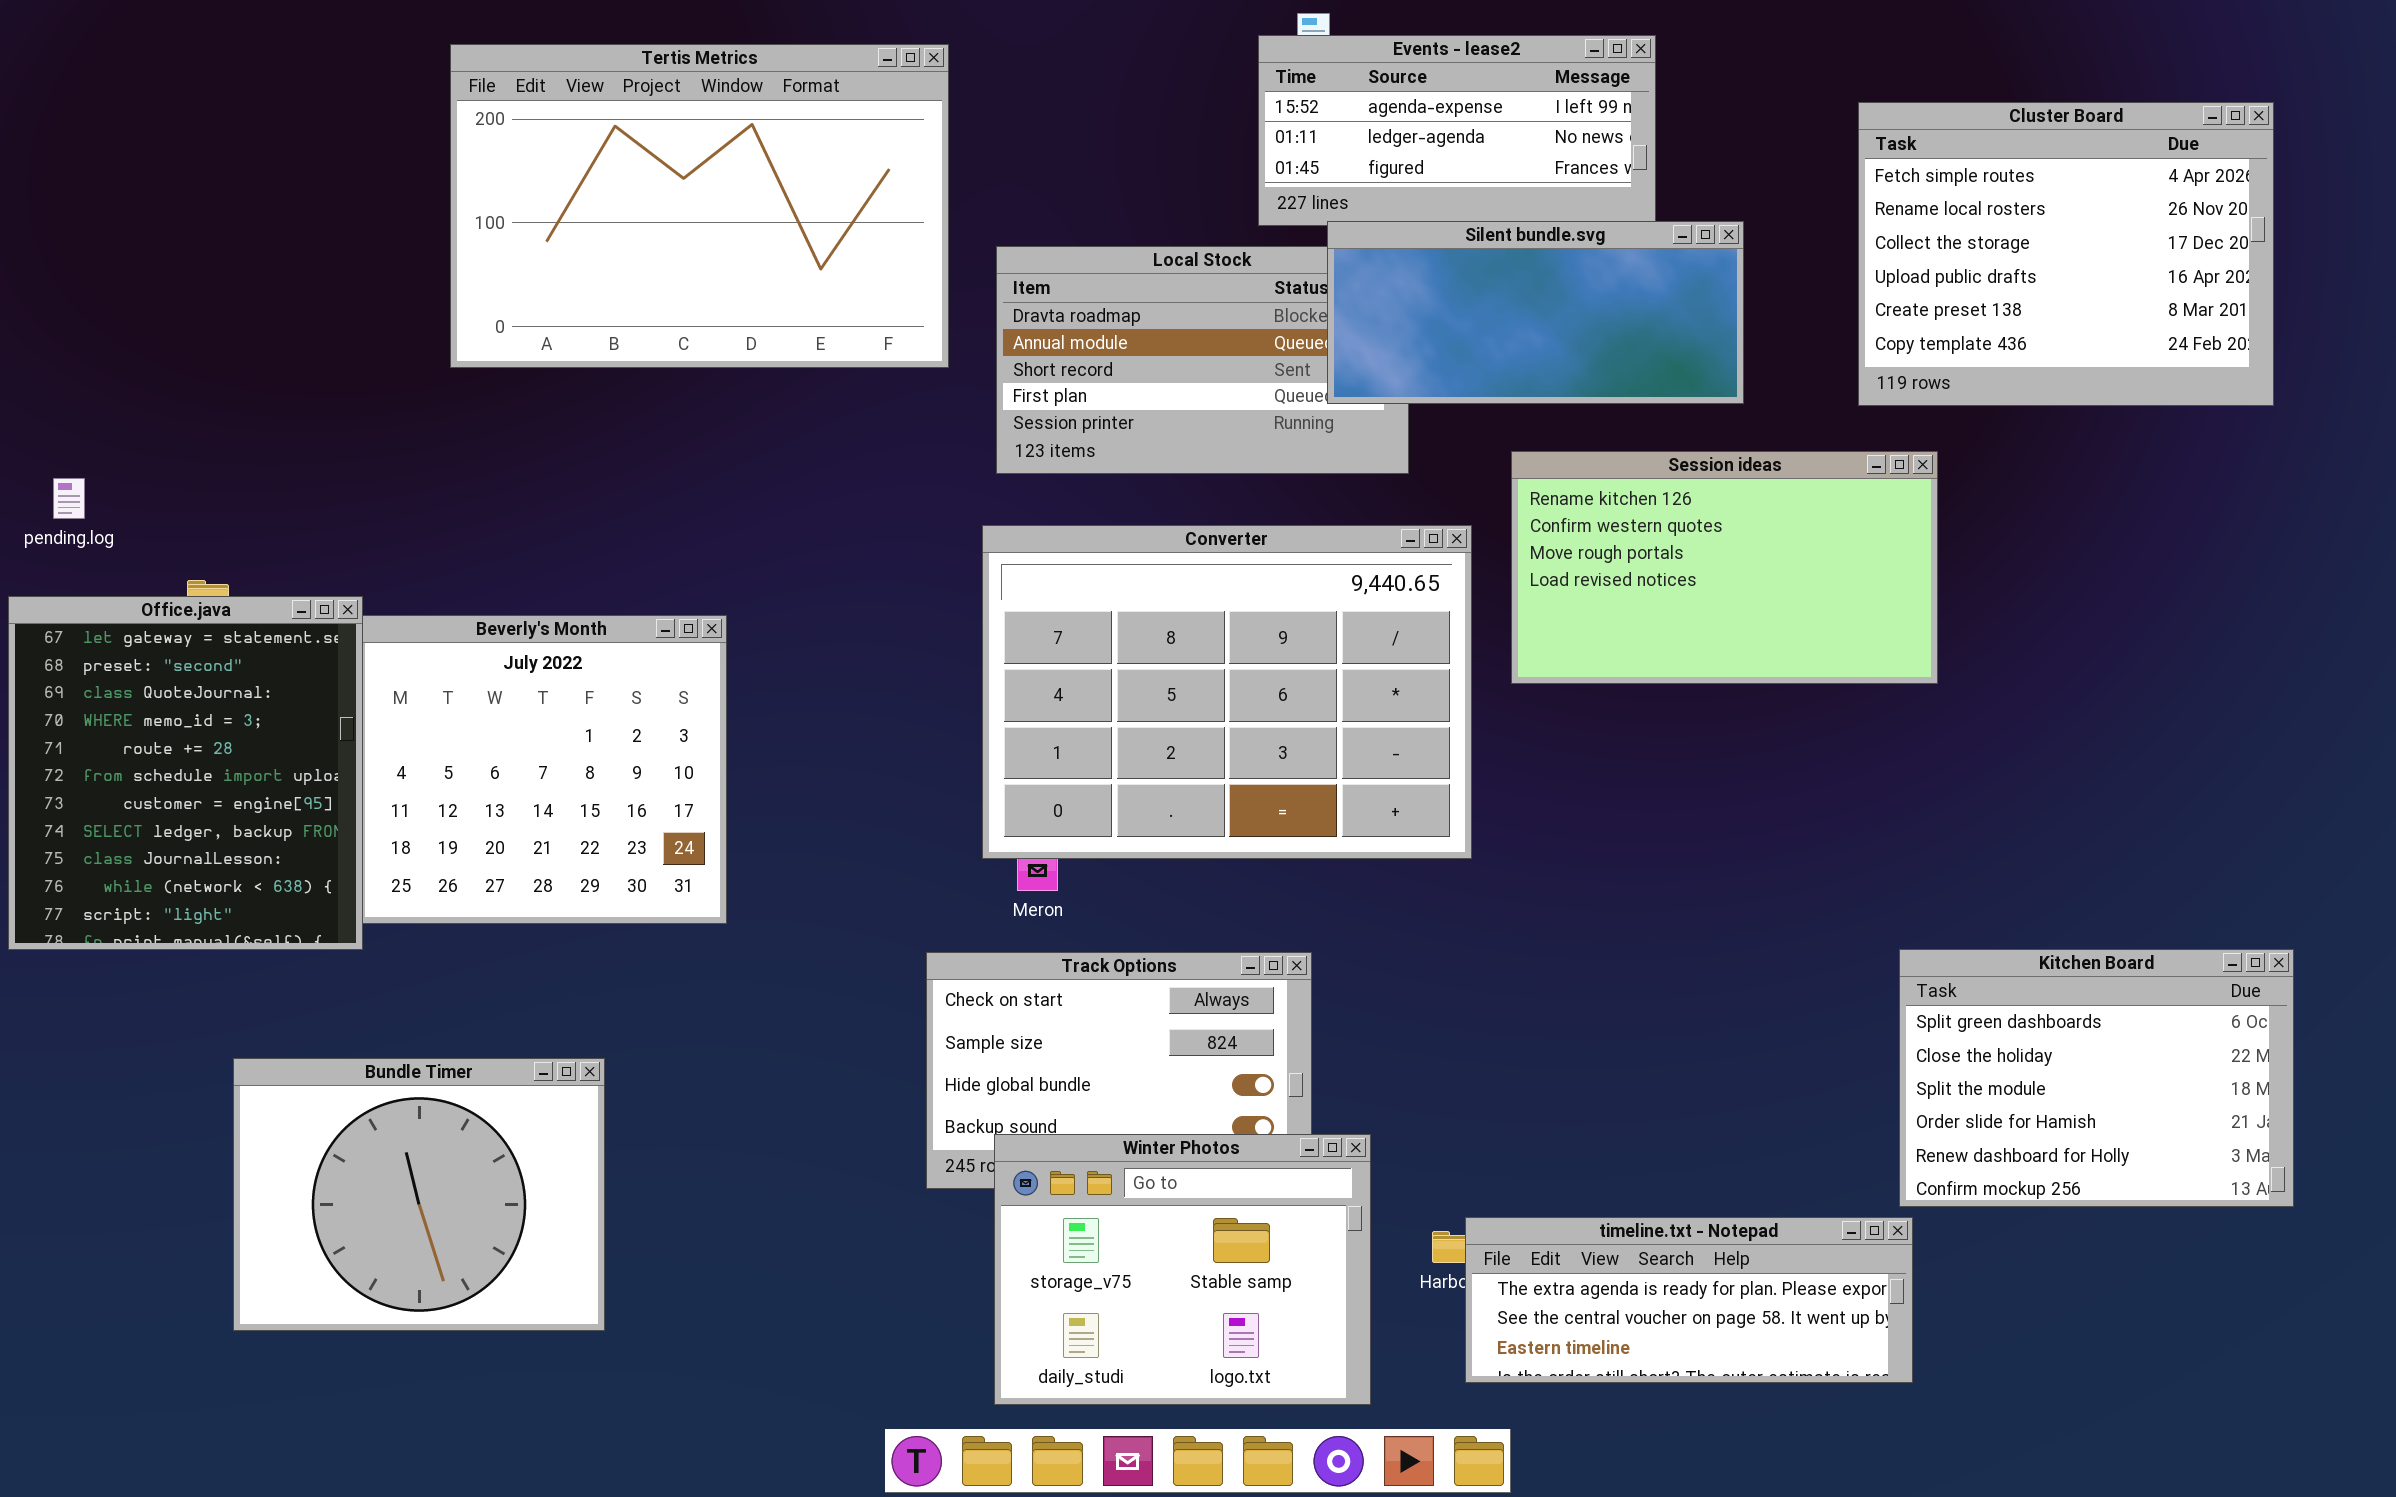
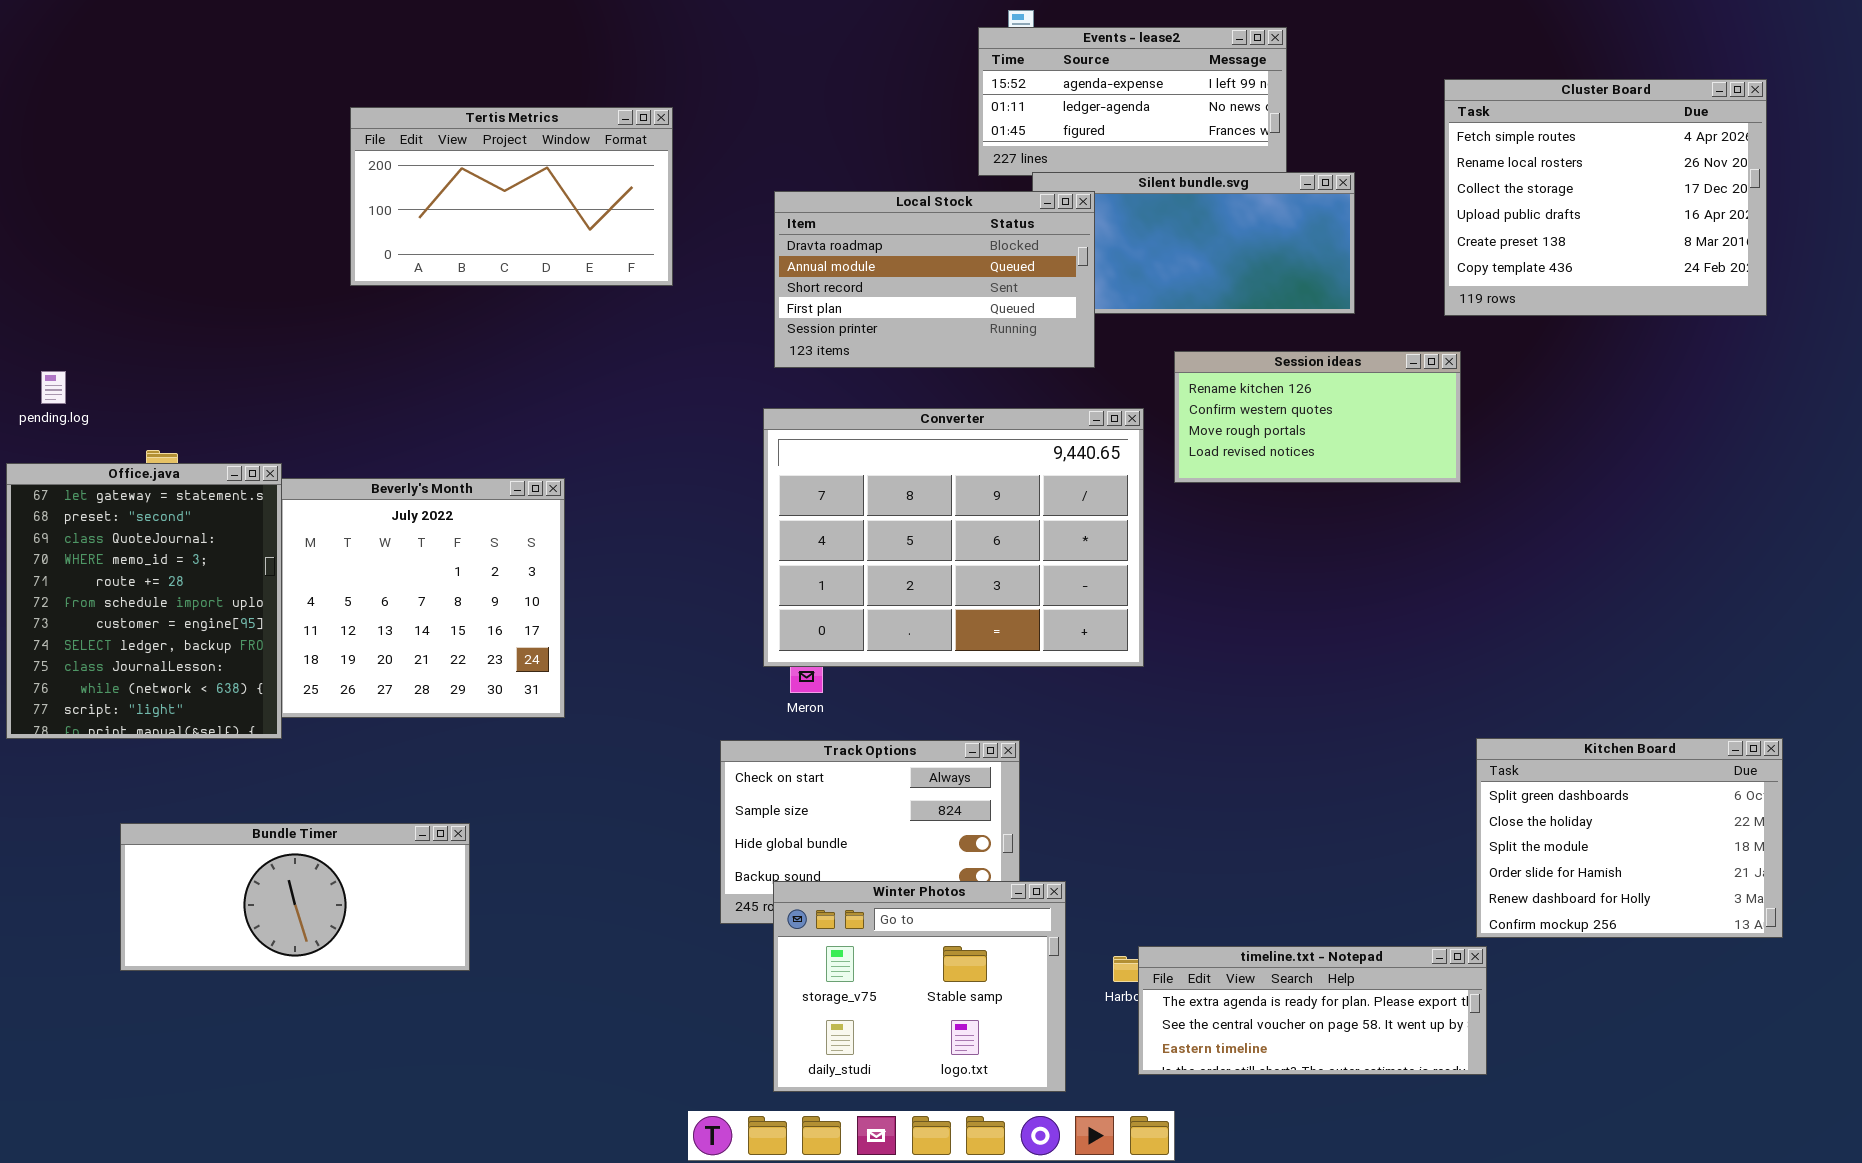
Tertis Metrics: [450,44,949,368] -> [350,107,673,286], resized
Local Stock: [996,246,1409,474] -> [774,191,1095,368], raised
Session ideas: [1511,451,1938,684] -> [1174,351,1461,483], resized
Bundle Timer: [233,1058,605,1331] -> [120,823,470,971], resized

